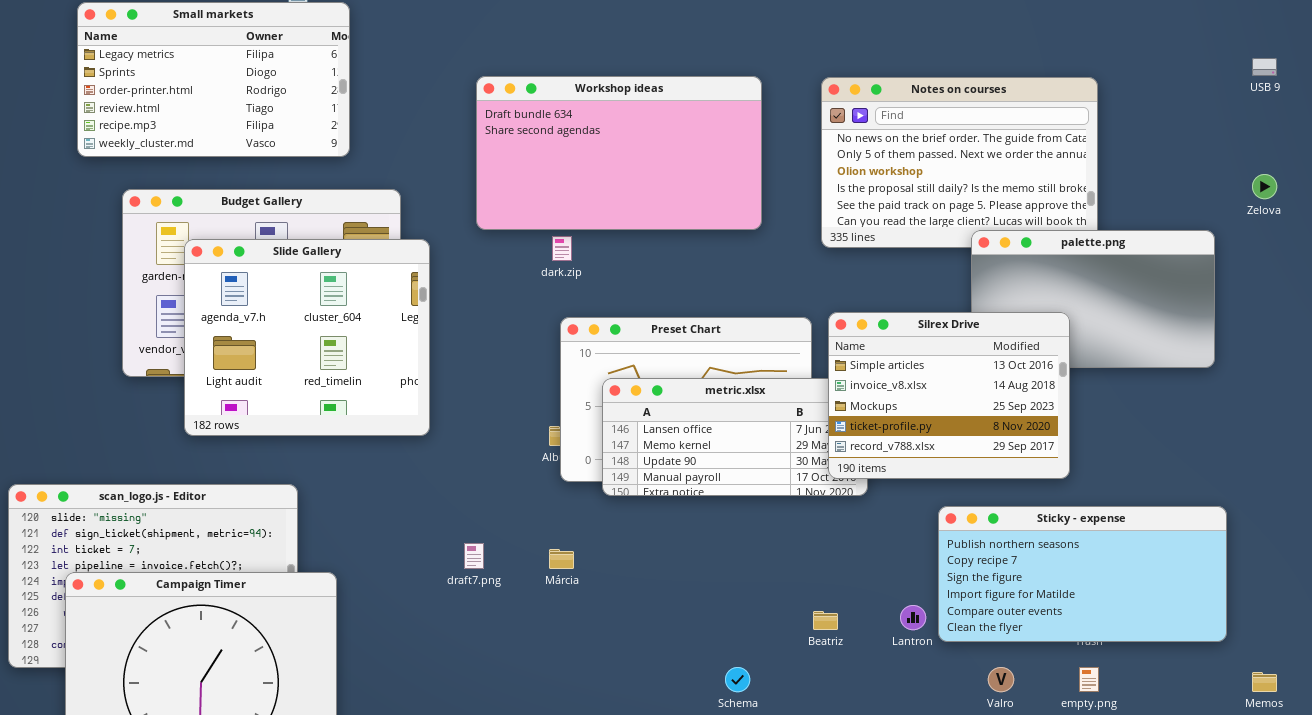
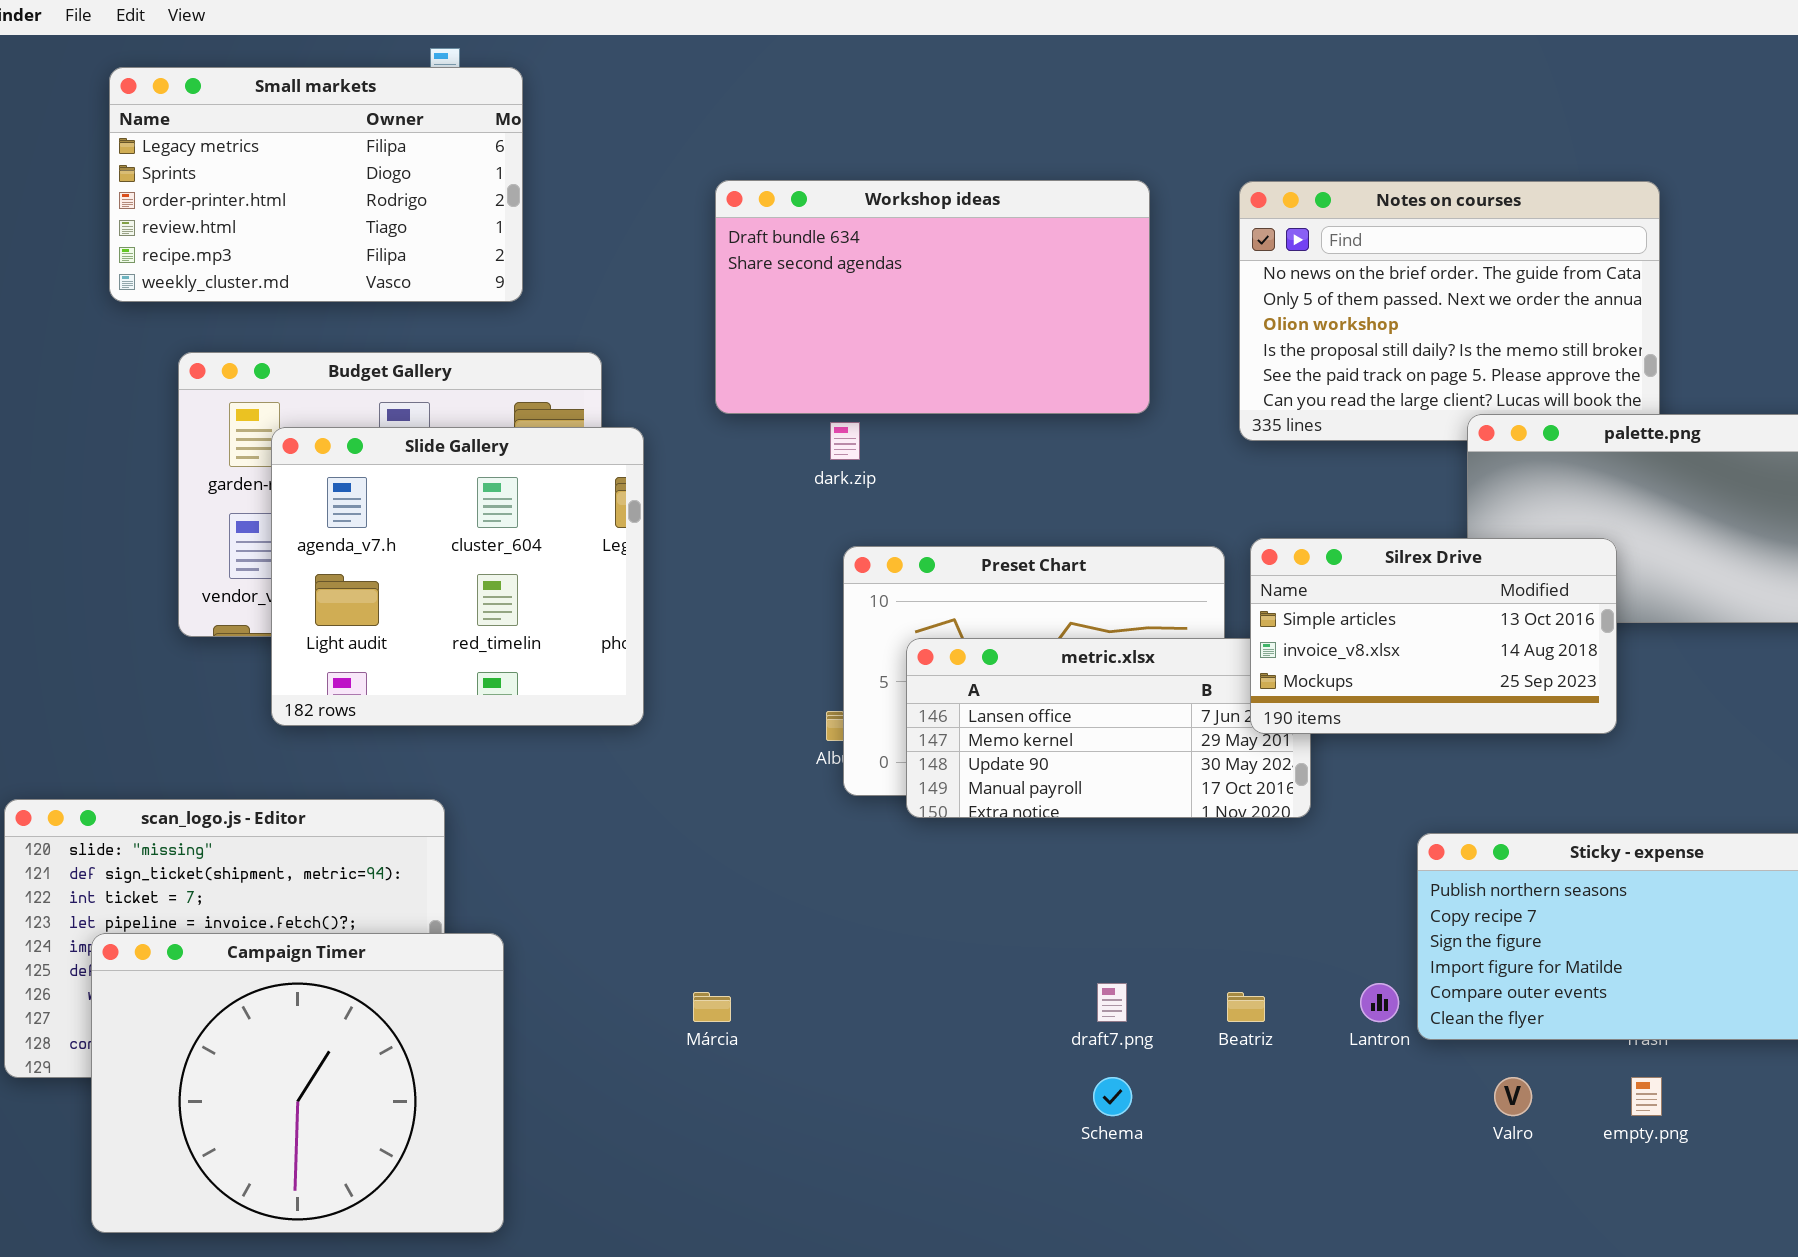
Silrex Drive: [828,312,1070,479] -> [1250,538,1617,734], resized
draft7.png: [464,543,484,569] -> [1097,983,1127,1022], moved
Márcia: [549,549,574,569] -> [693,992,731,1022], moved

